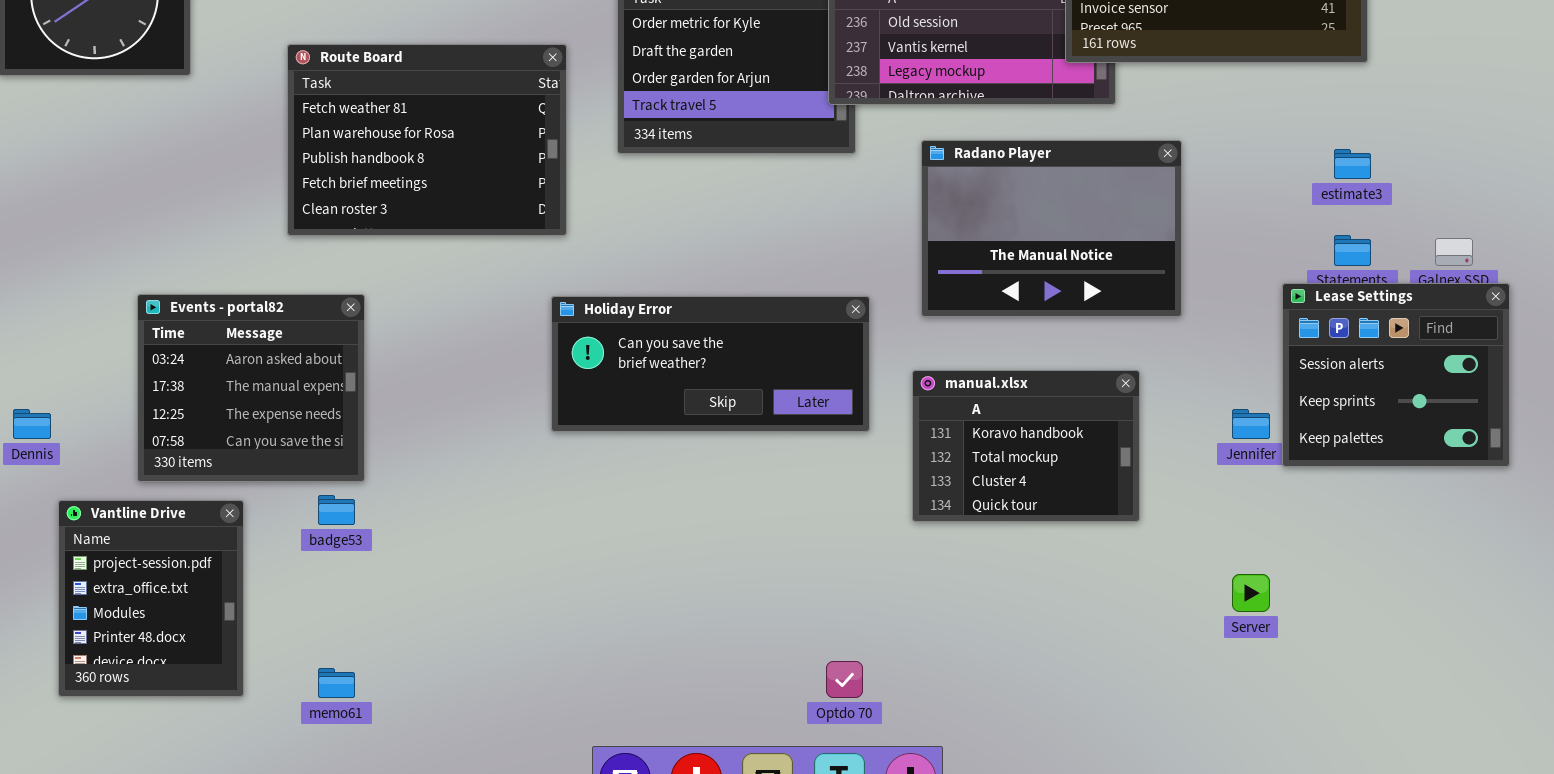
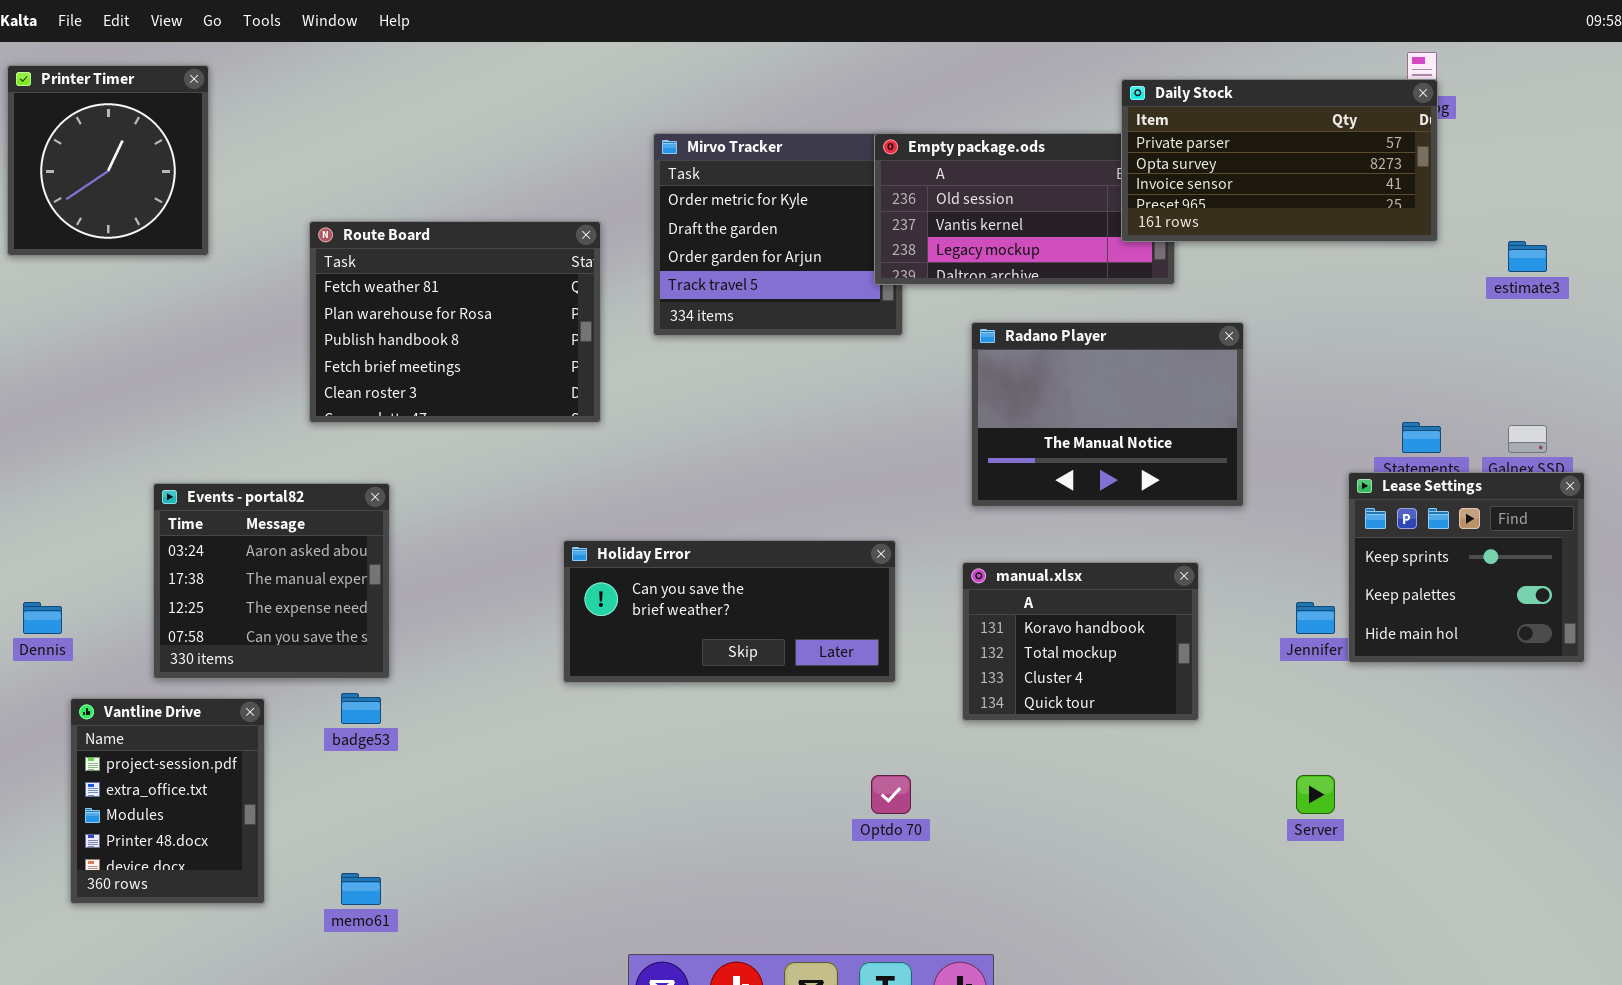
estimate3: [1334,149,1371,179] -> [1508,241,1547,272], moved
Lease Settings: [1282,283,1510,467] -> [1348,472,1585,663], scrolled down 1 row
Holiday Error: [551,296,870,432] -> [563,540,896,683], moved
Optdo 70: [826,661,863,698] -> [871,775,911,814], moved

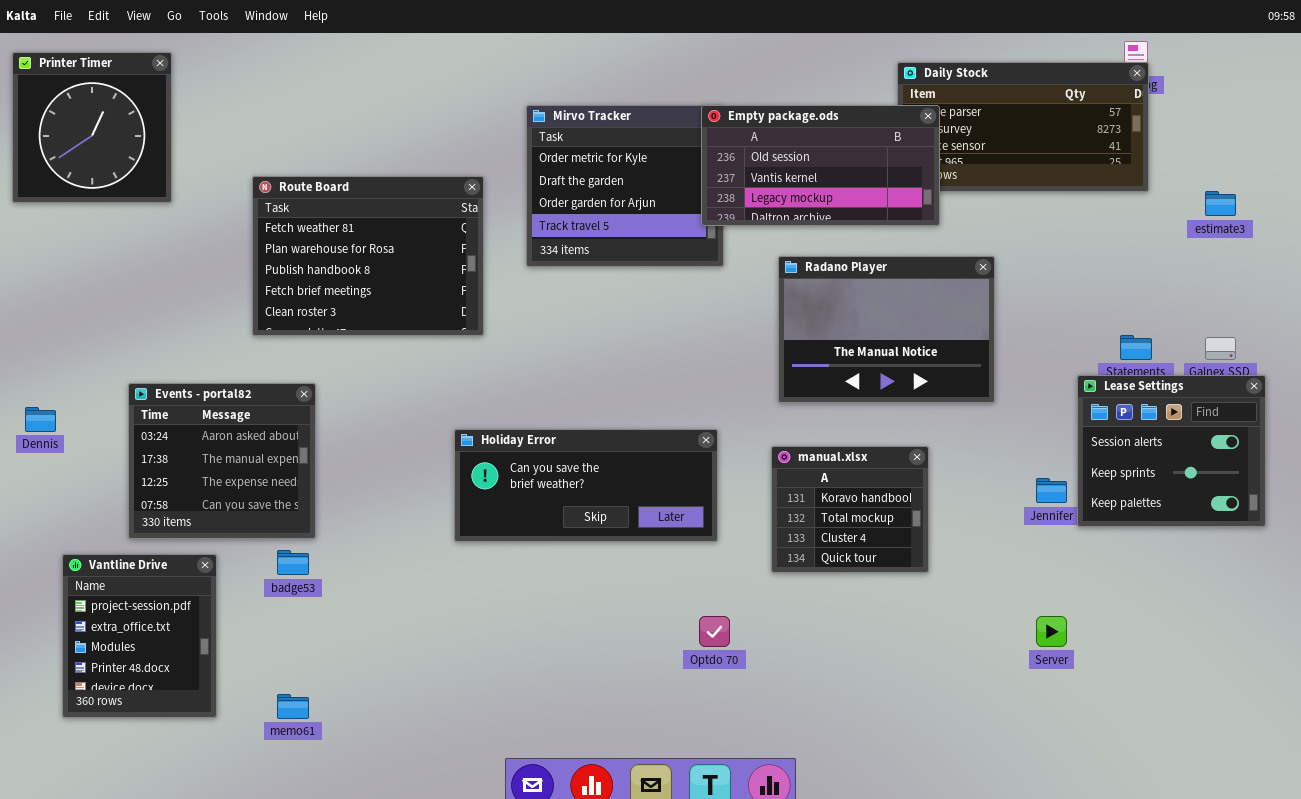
Empty package.ods: [874,133,1175,285] -> [701,105,940,226], raised
Lease Settings: [1348,472,1585,663] -> [1077,375,1266,527], scrolled up 1 row
manual.xlsx: [962,562,1199,721] -> [771,446,929,573], resized
Dennis: [23,602,62,634] -> [25,407,56,432], moved

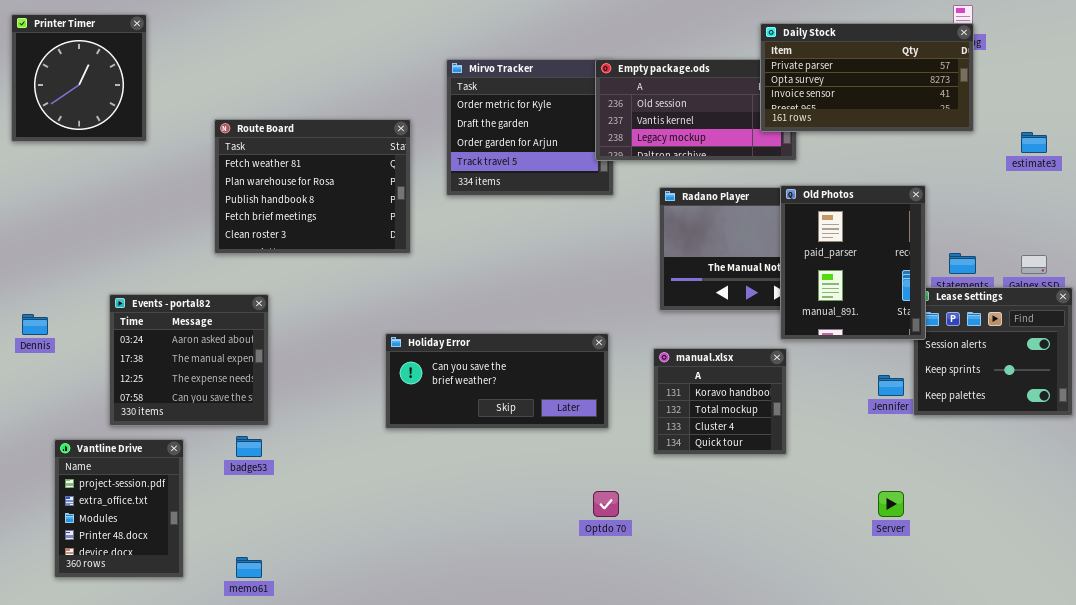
Daily Stock: [897,62,1149,192] -> [760,23,974,132], raised
Old Photos: none -> [780,185,926,340], opened

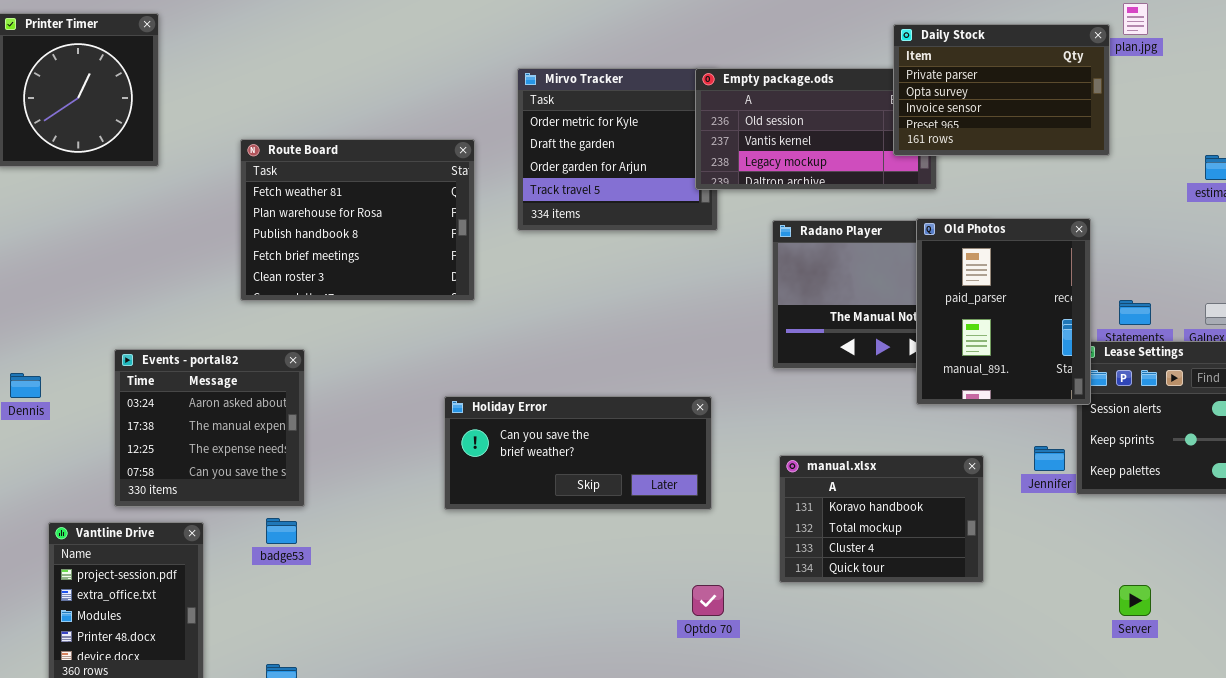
Daily Stock: [760,23,974,132] -> [893,24,1110,156], resized
manual.xlsx: [653,348,787,455] -> [779,455,984,583], moved, resized
Server: [878,491,904,517] -> [1119,585,1151,616], moved

